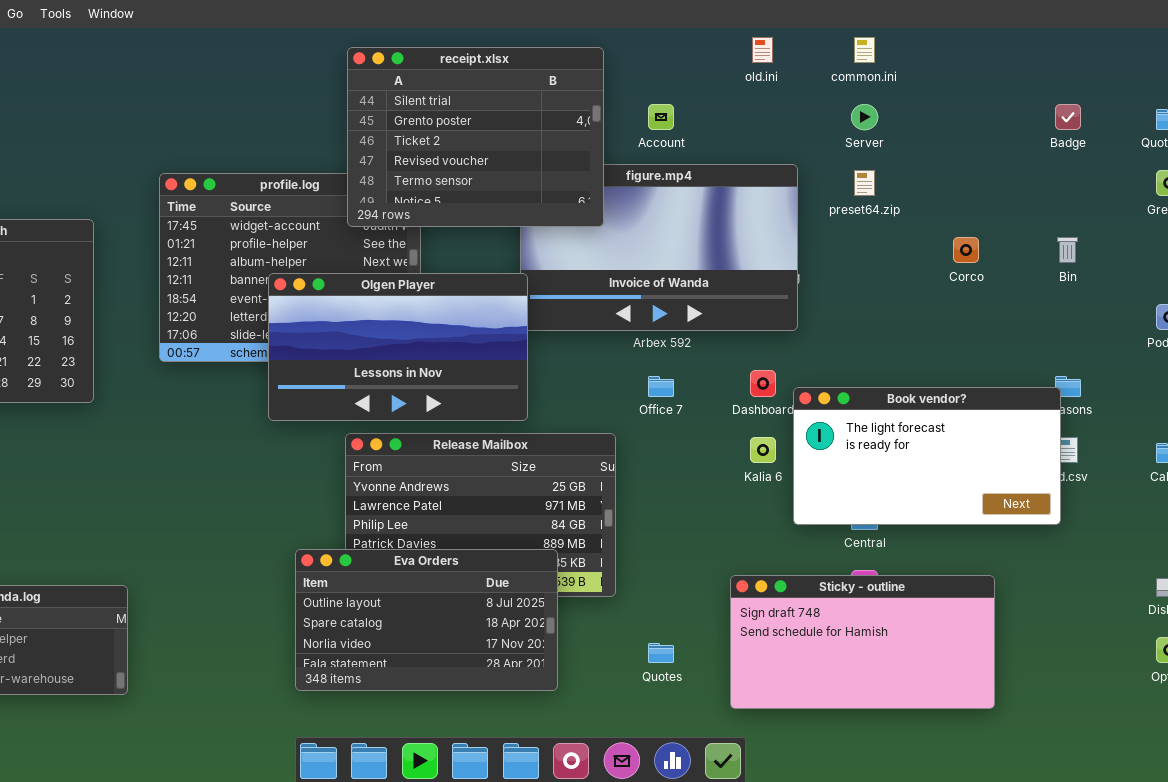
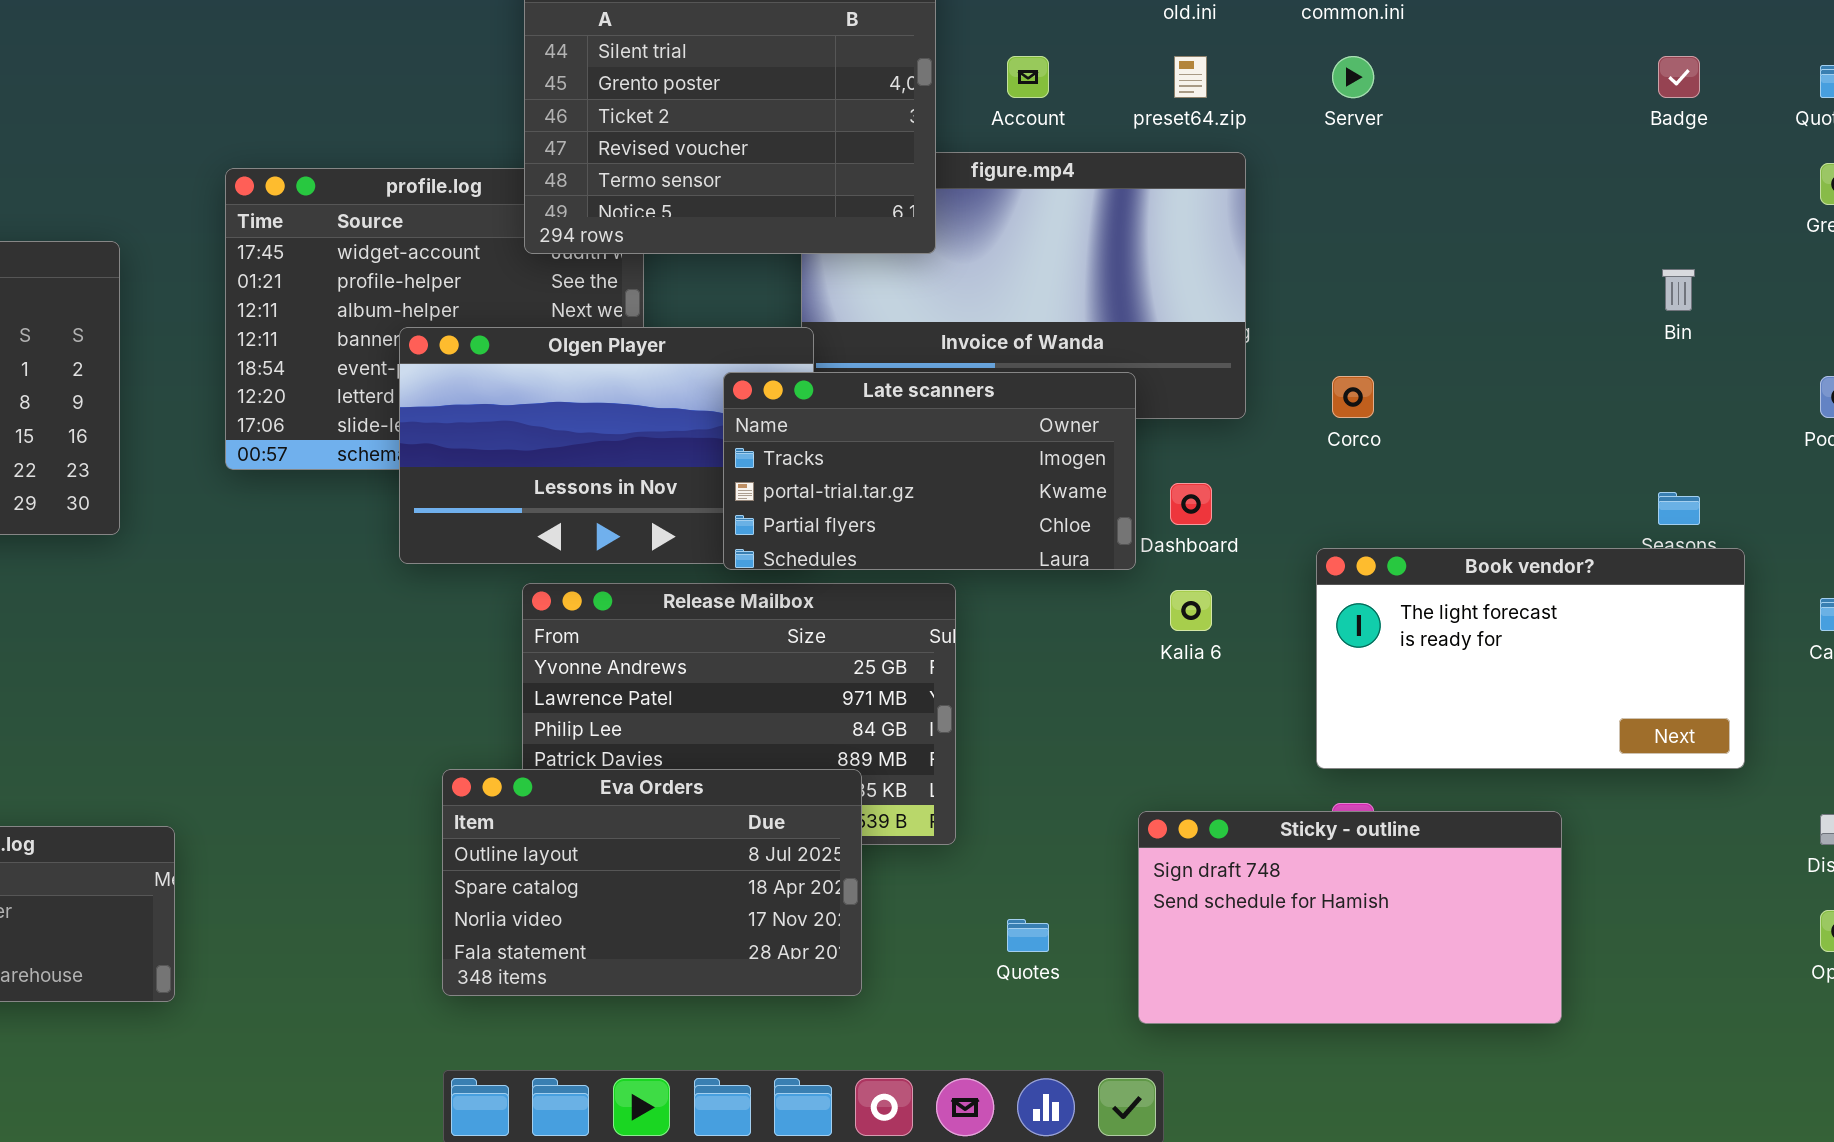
preset64.zip: [854,170,875,196] -> [1174,56,1207,98], moved
Corco: [953,237,979,263] -> [1332,376,1374,418], moved
Late scanners: none -> [723,372,1136,570], opened
Book vendor?: [793,387,1061,525] -> [1316,548,1745,769], moved

